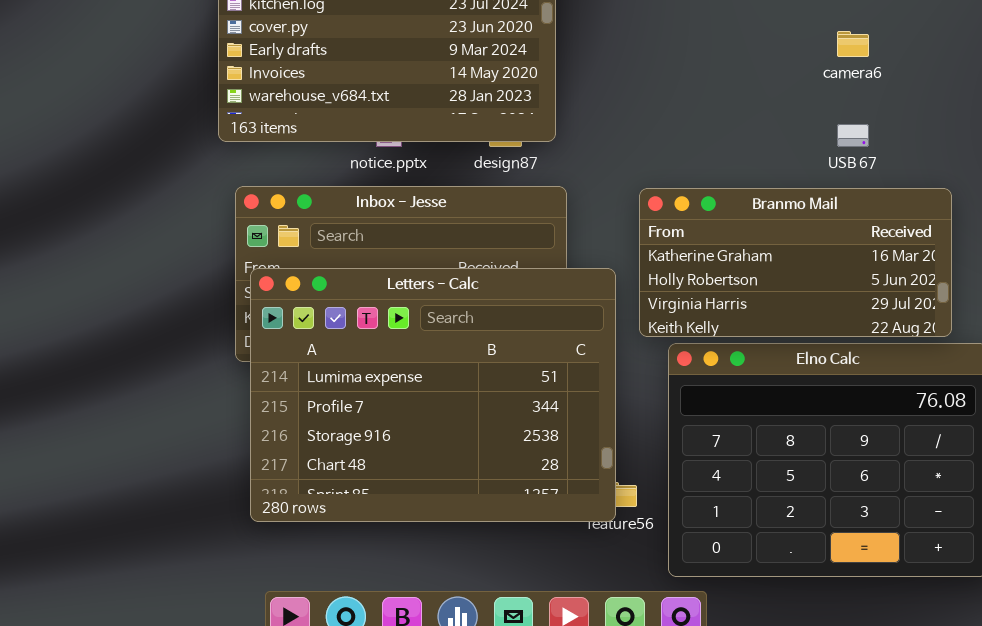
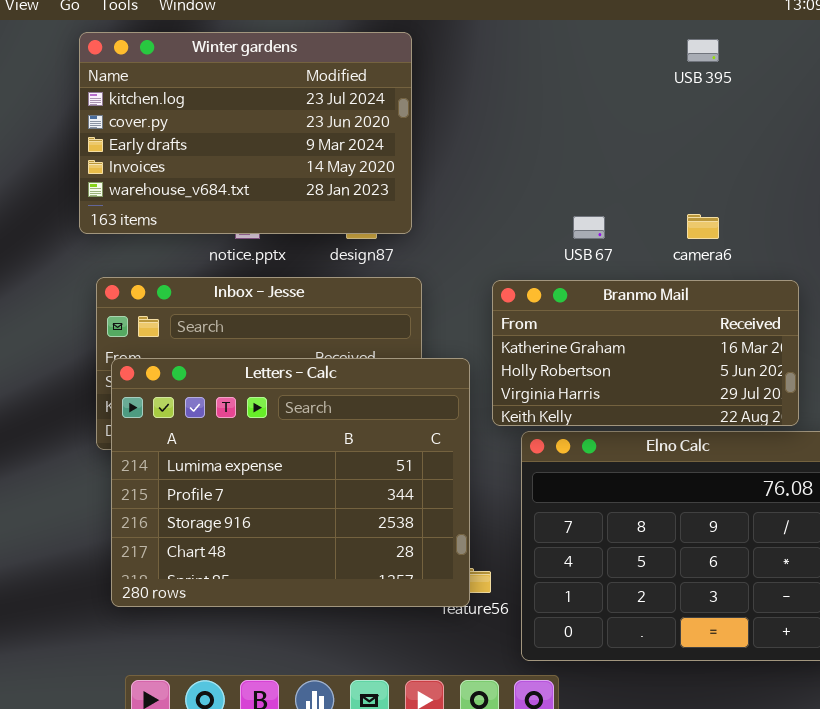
camera6: [837,31,869,57] -> [687,214,719,239], moved
USB 67: [837,124,869,147] -> [573,216,605,239], moved

